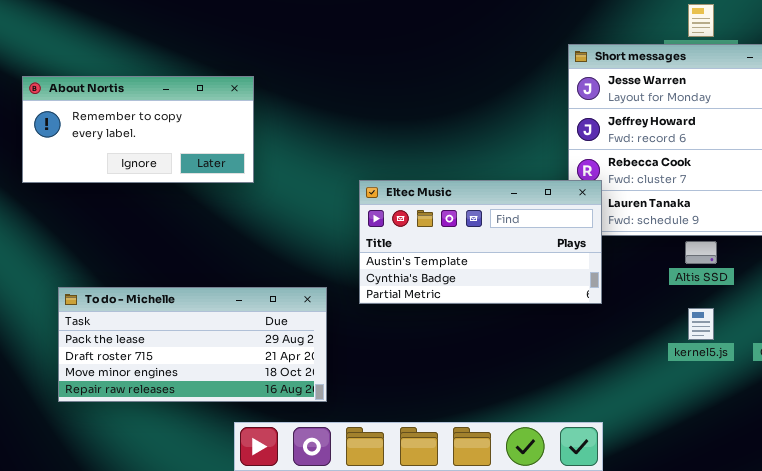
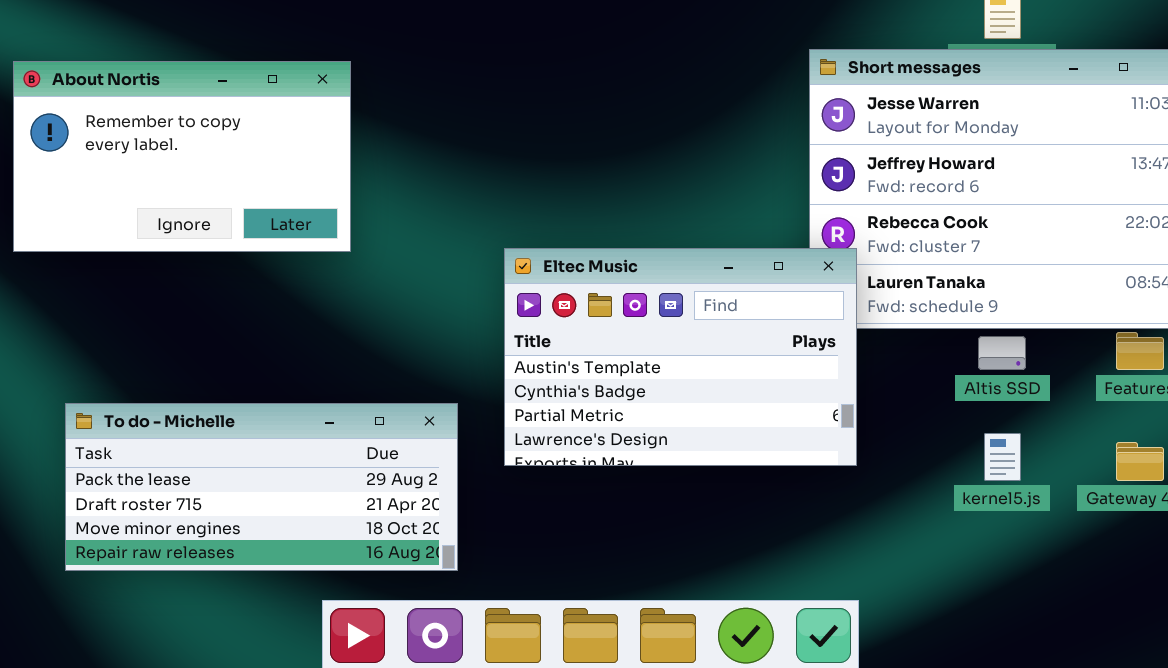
About Nortis: [22,76,254,183] -> [13,61,351,252], resized
Eltec Music: [359,180,602,304] -> [504,248,857,466], resized

